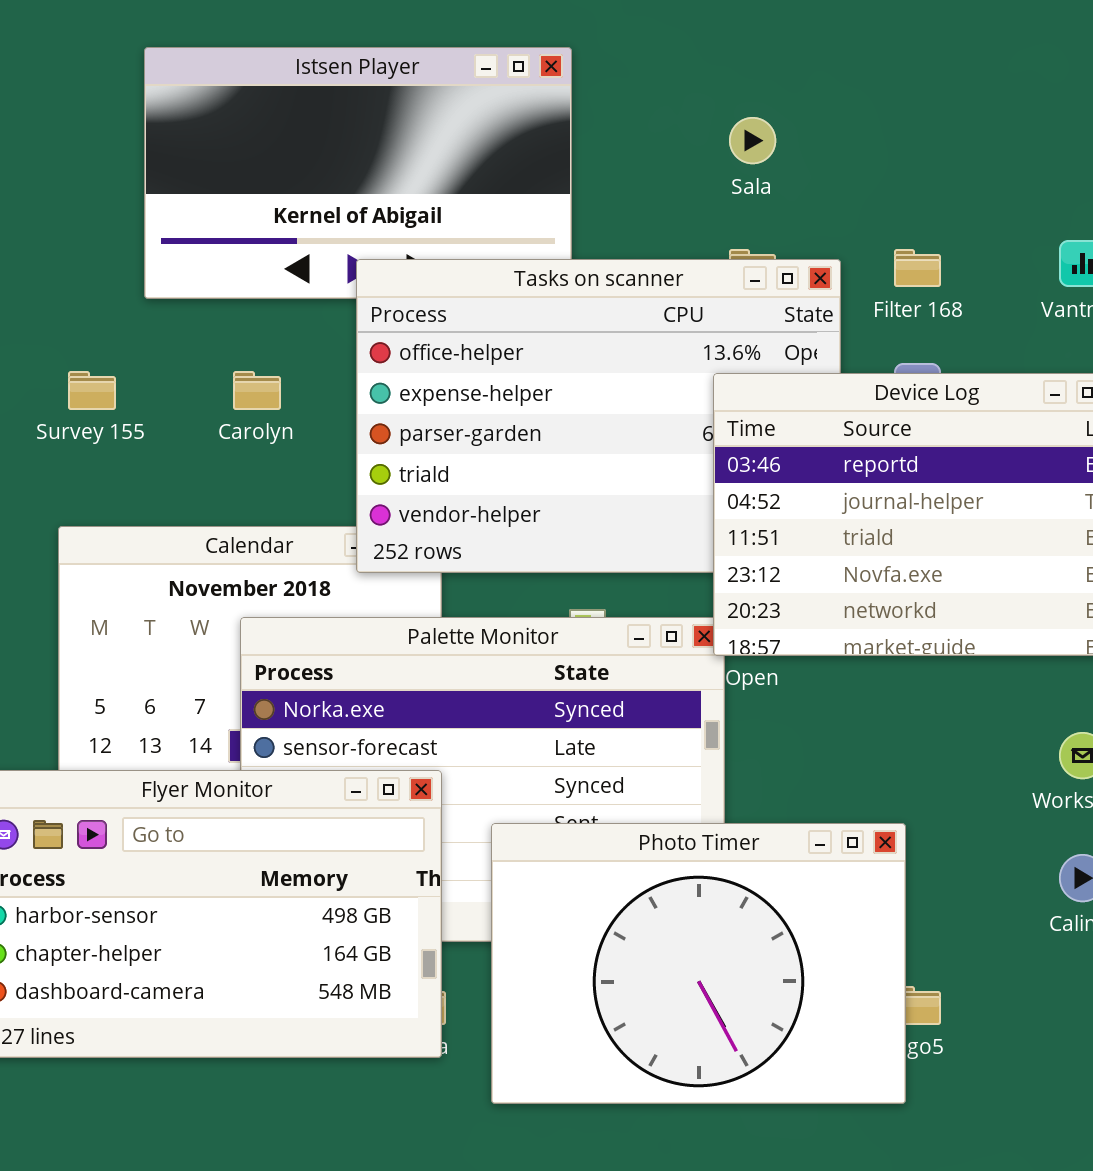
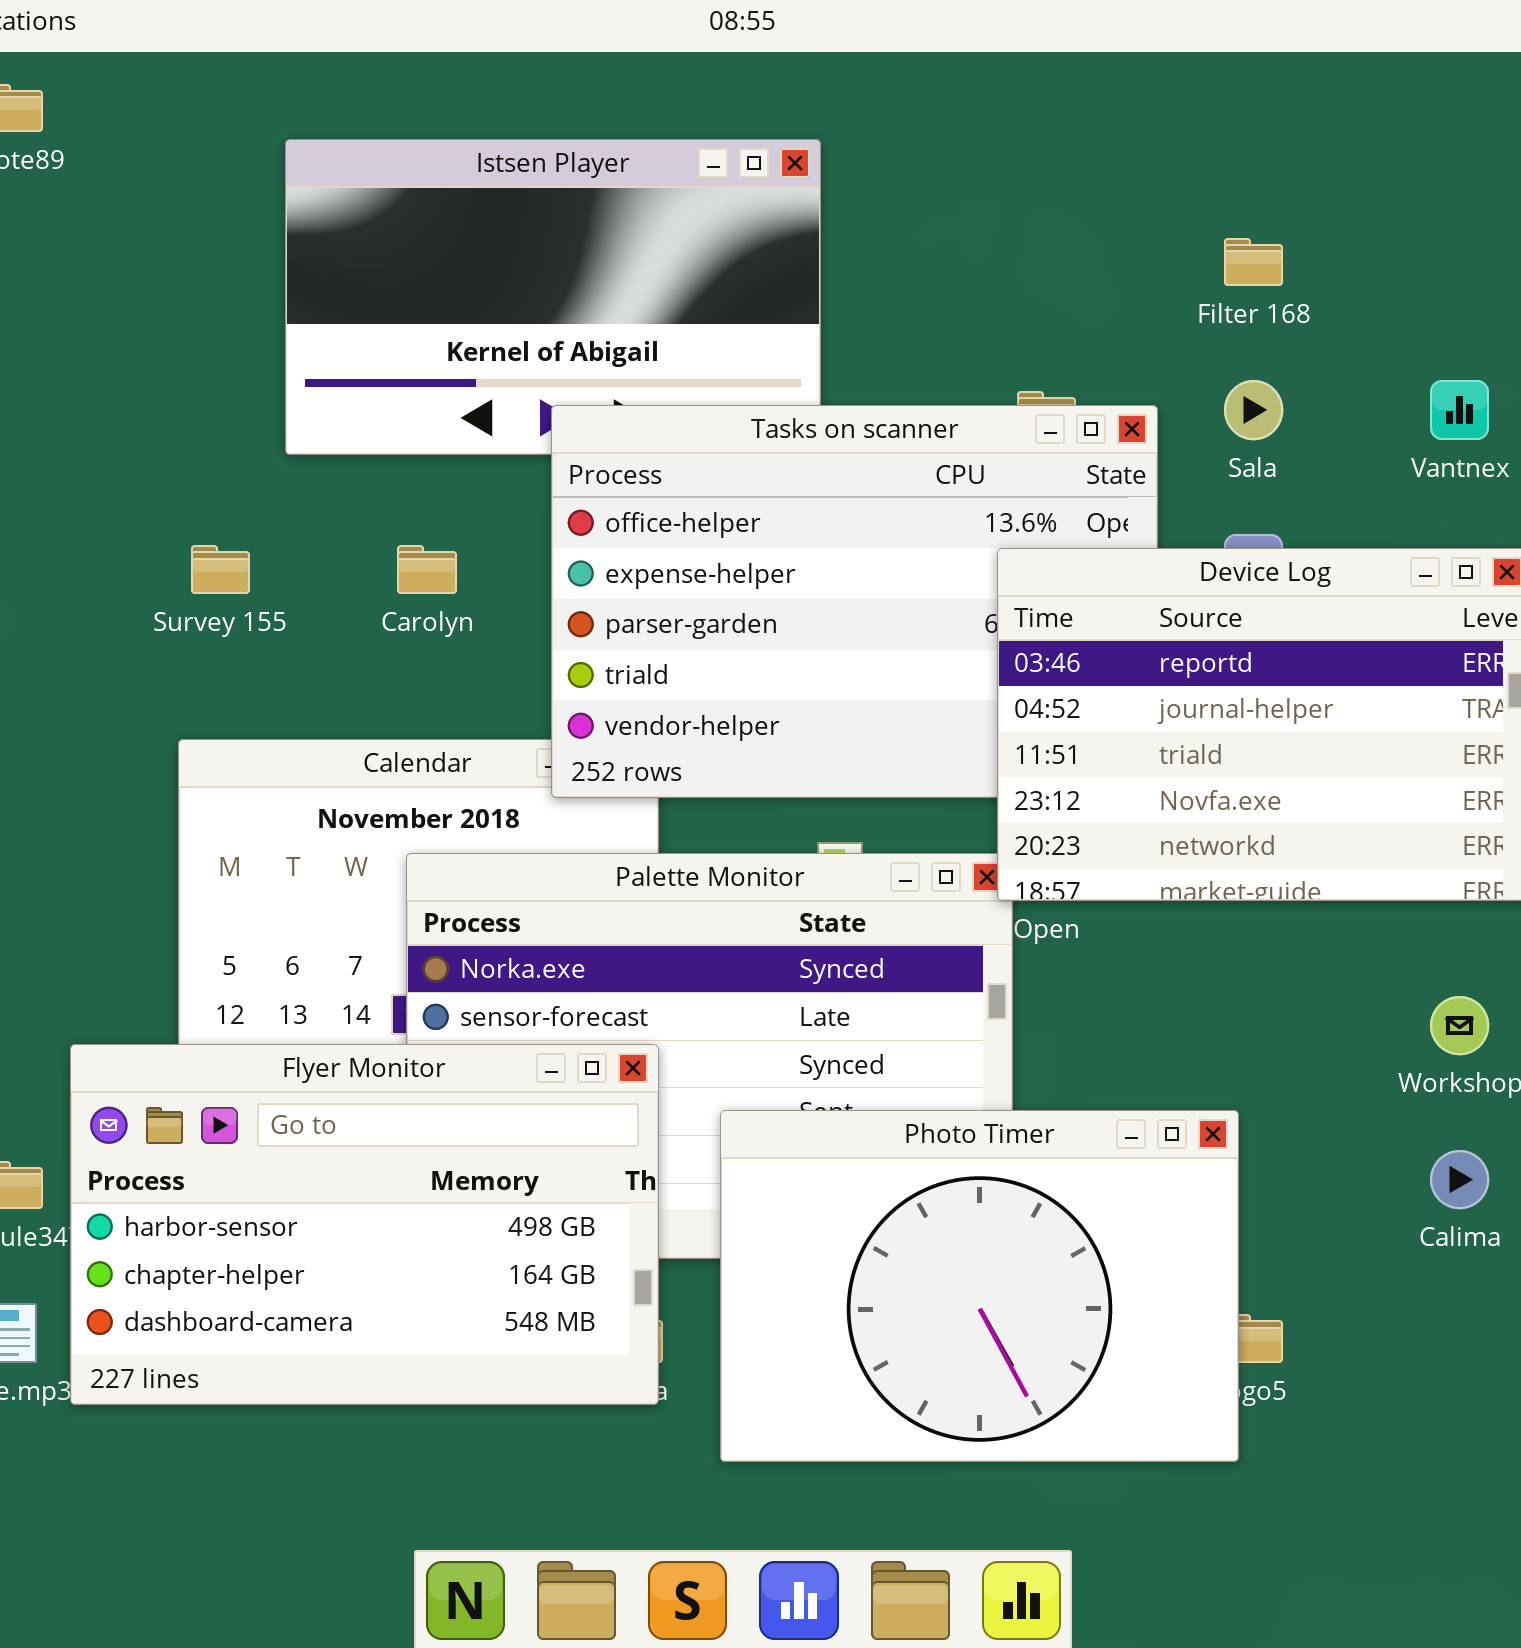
Sala: [729,117,776,164] -> [1224,380,1283,440], moved
Filter 168: [894,249,941,287] -> [1224,238,1283,286], moved

